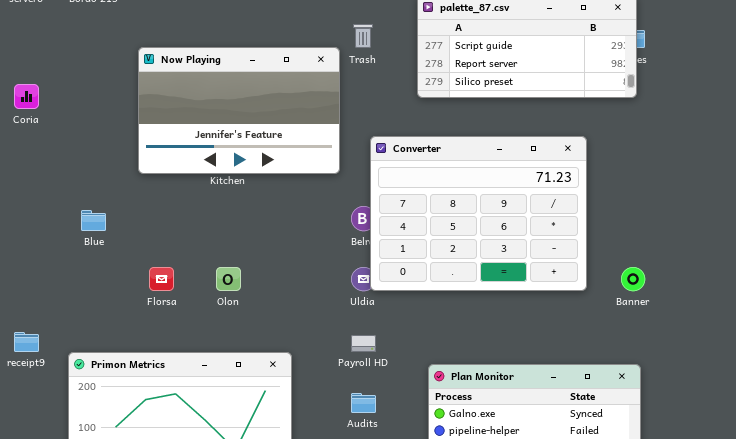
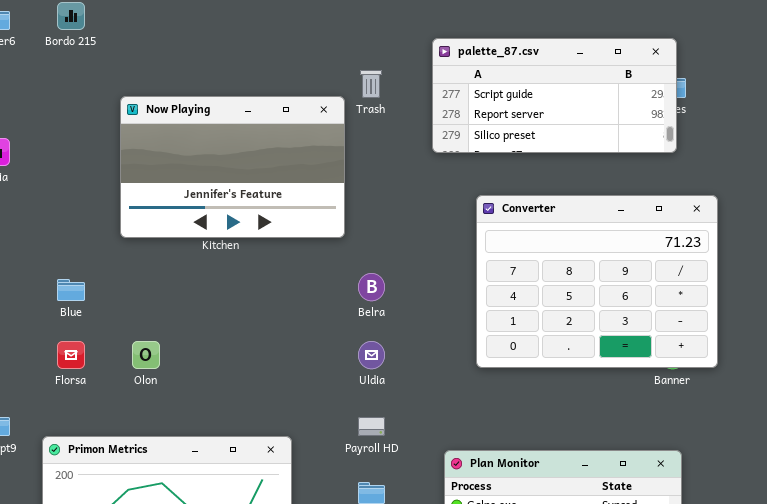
Converter: [370,136,587,291] -> [476,195,718,368], moved
Florsa: [149,267,174,291] -> [57,341,85,369], moved
Olon: [216,267,241,291] -> [132,341,160,369], moved

